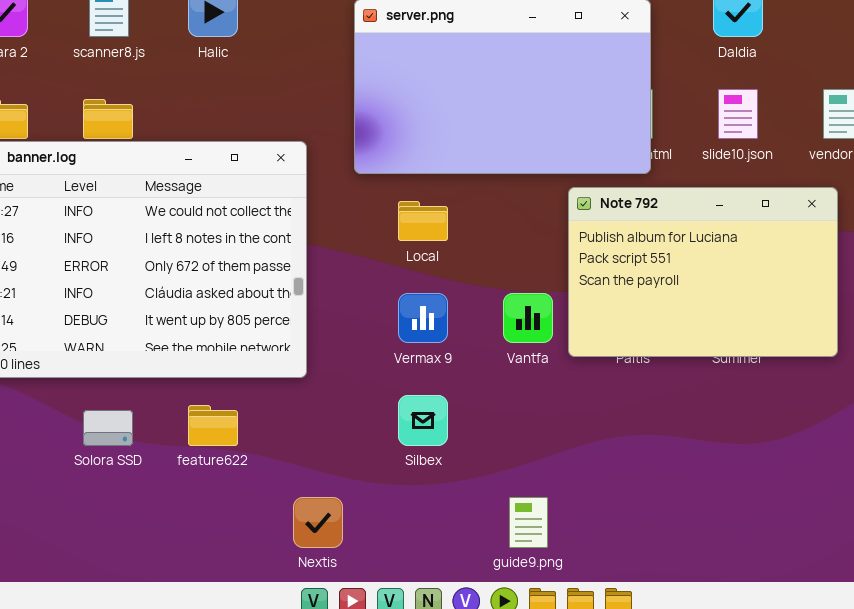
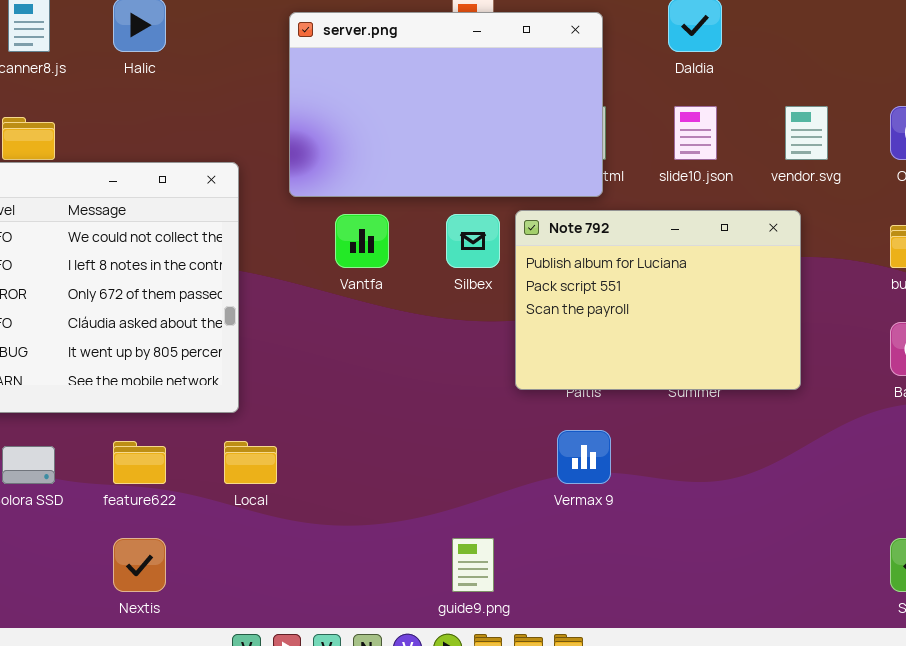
Local: [398,201,448,241] -> [224,441,277,484], moved
Vermax 9: [398,293,448,343] -> [557,430,611,484], moved
Vantfa: [503,293,553,343] -> [335,214,389,268], moved
Silbex: [398,395,448,446] -> [446,214,500,268], moved
Nextis: [293,497,343,548] -> [113,538,166,592], moved

